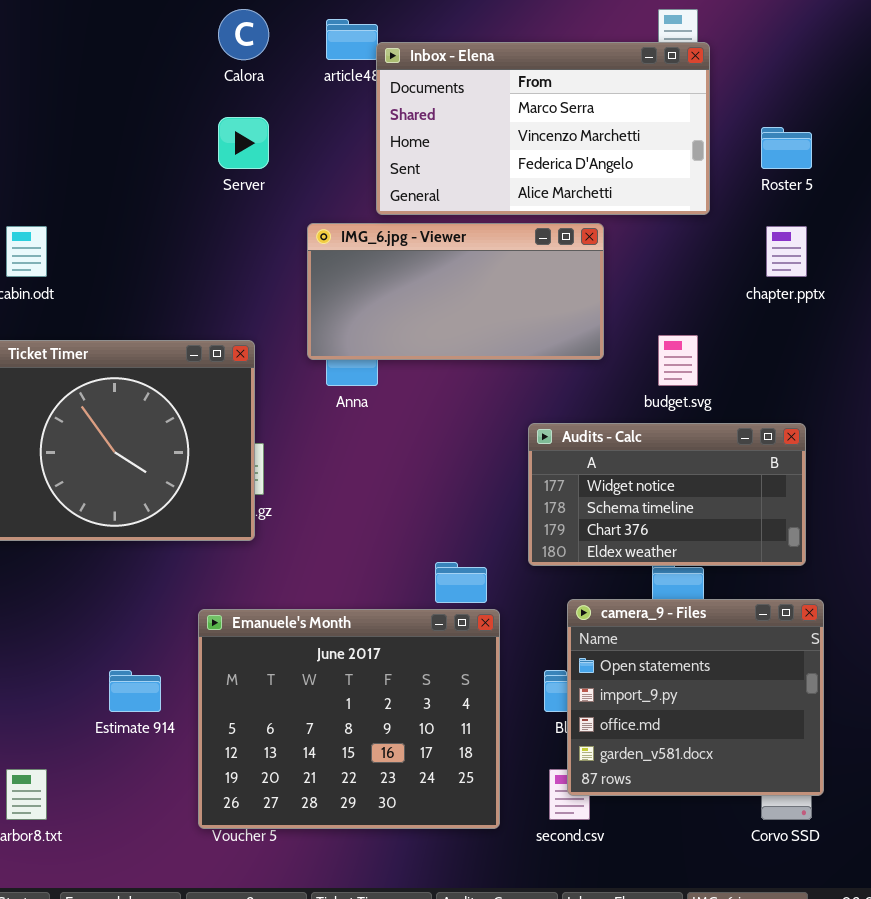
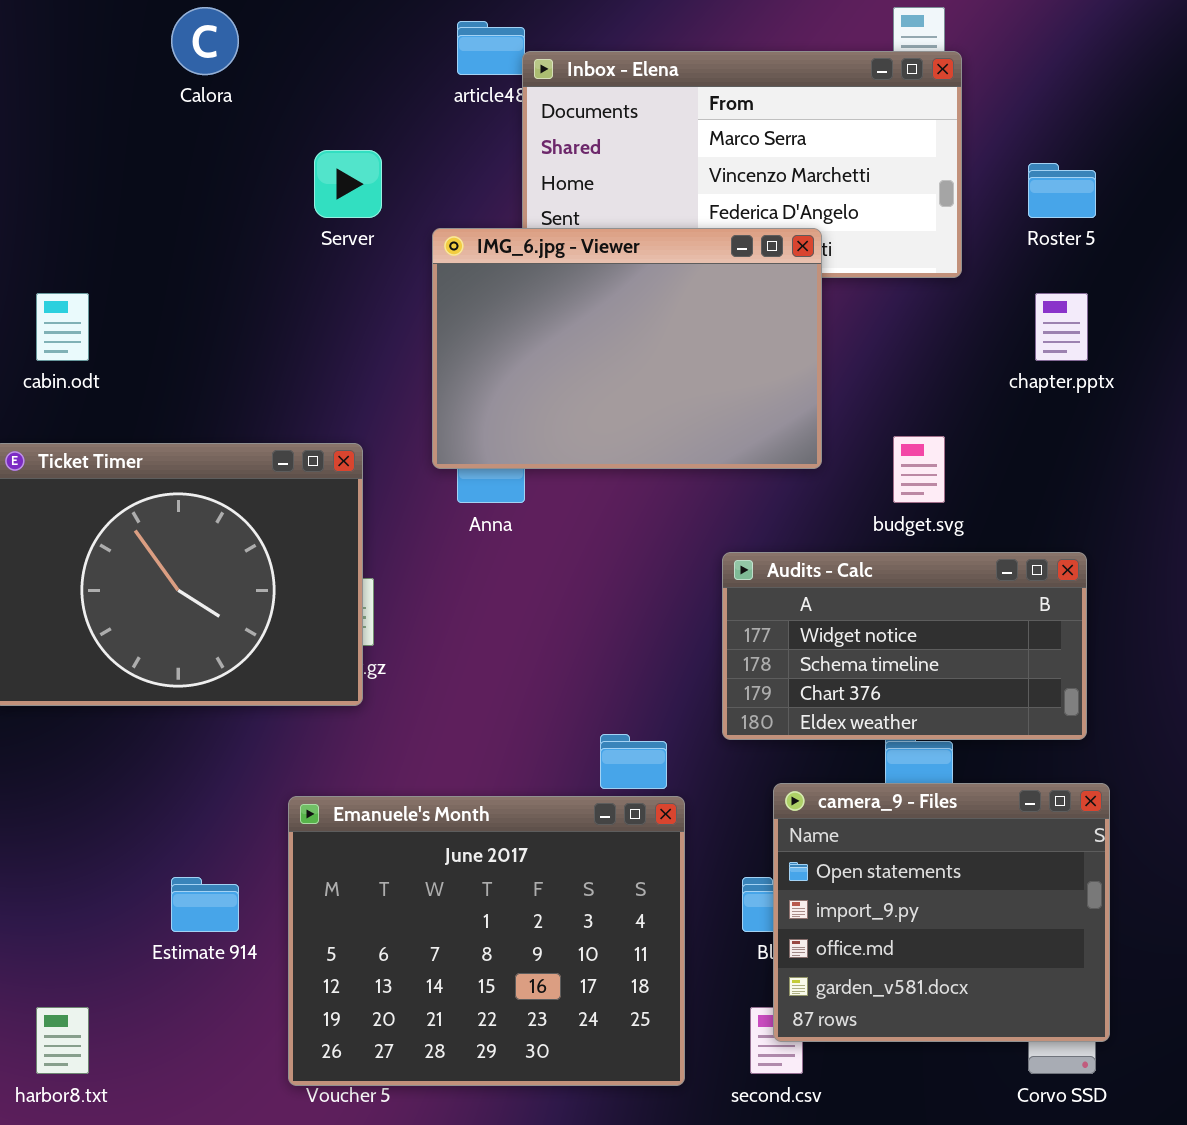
Calora: [218,9,269,60] -> [171,7,239,75], moved
IMG_6.jpg - Viewer: [307,223,604,360] -> [432,228,822,469], resized

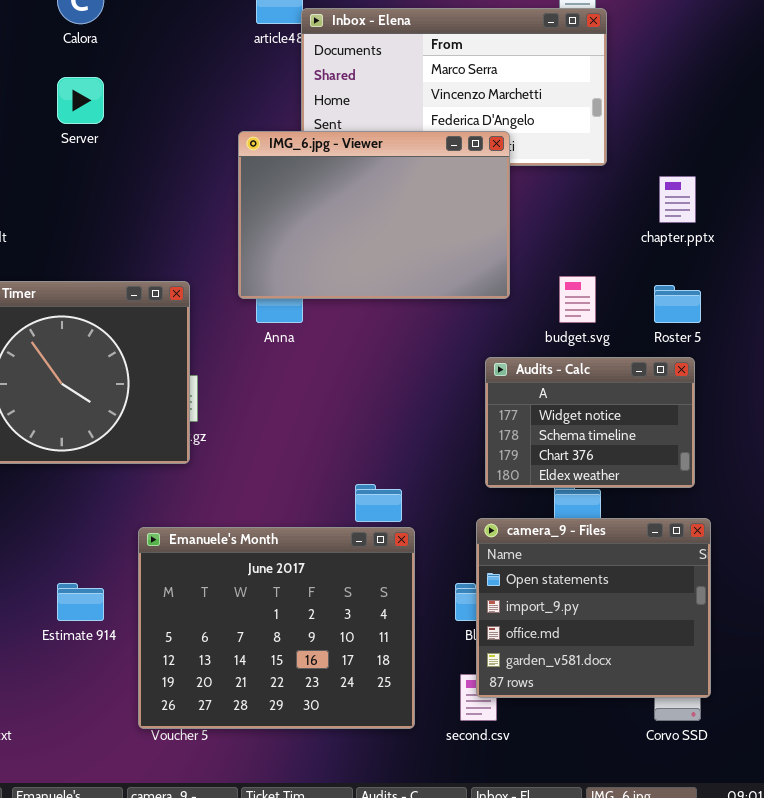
Server: [314,150,382,218] -> [57,77,104,124], moved
Roster 5: [1028,163,1096,218] -> [654,285,701,323], moved
Audits - Calc: [722,552,1087,740] -> [485,357,695,488], resized

